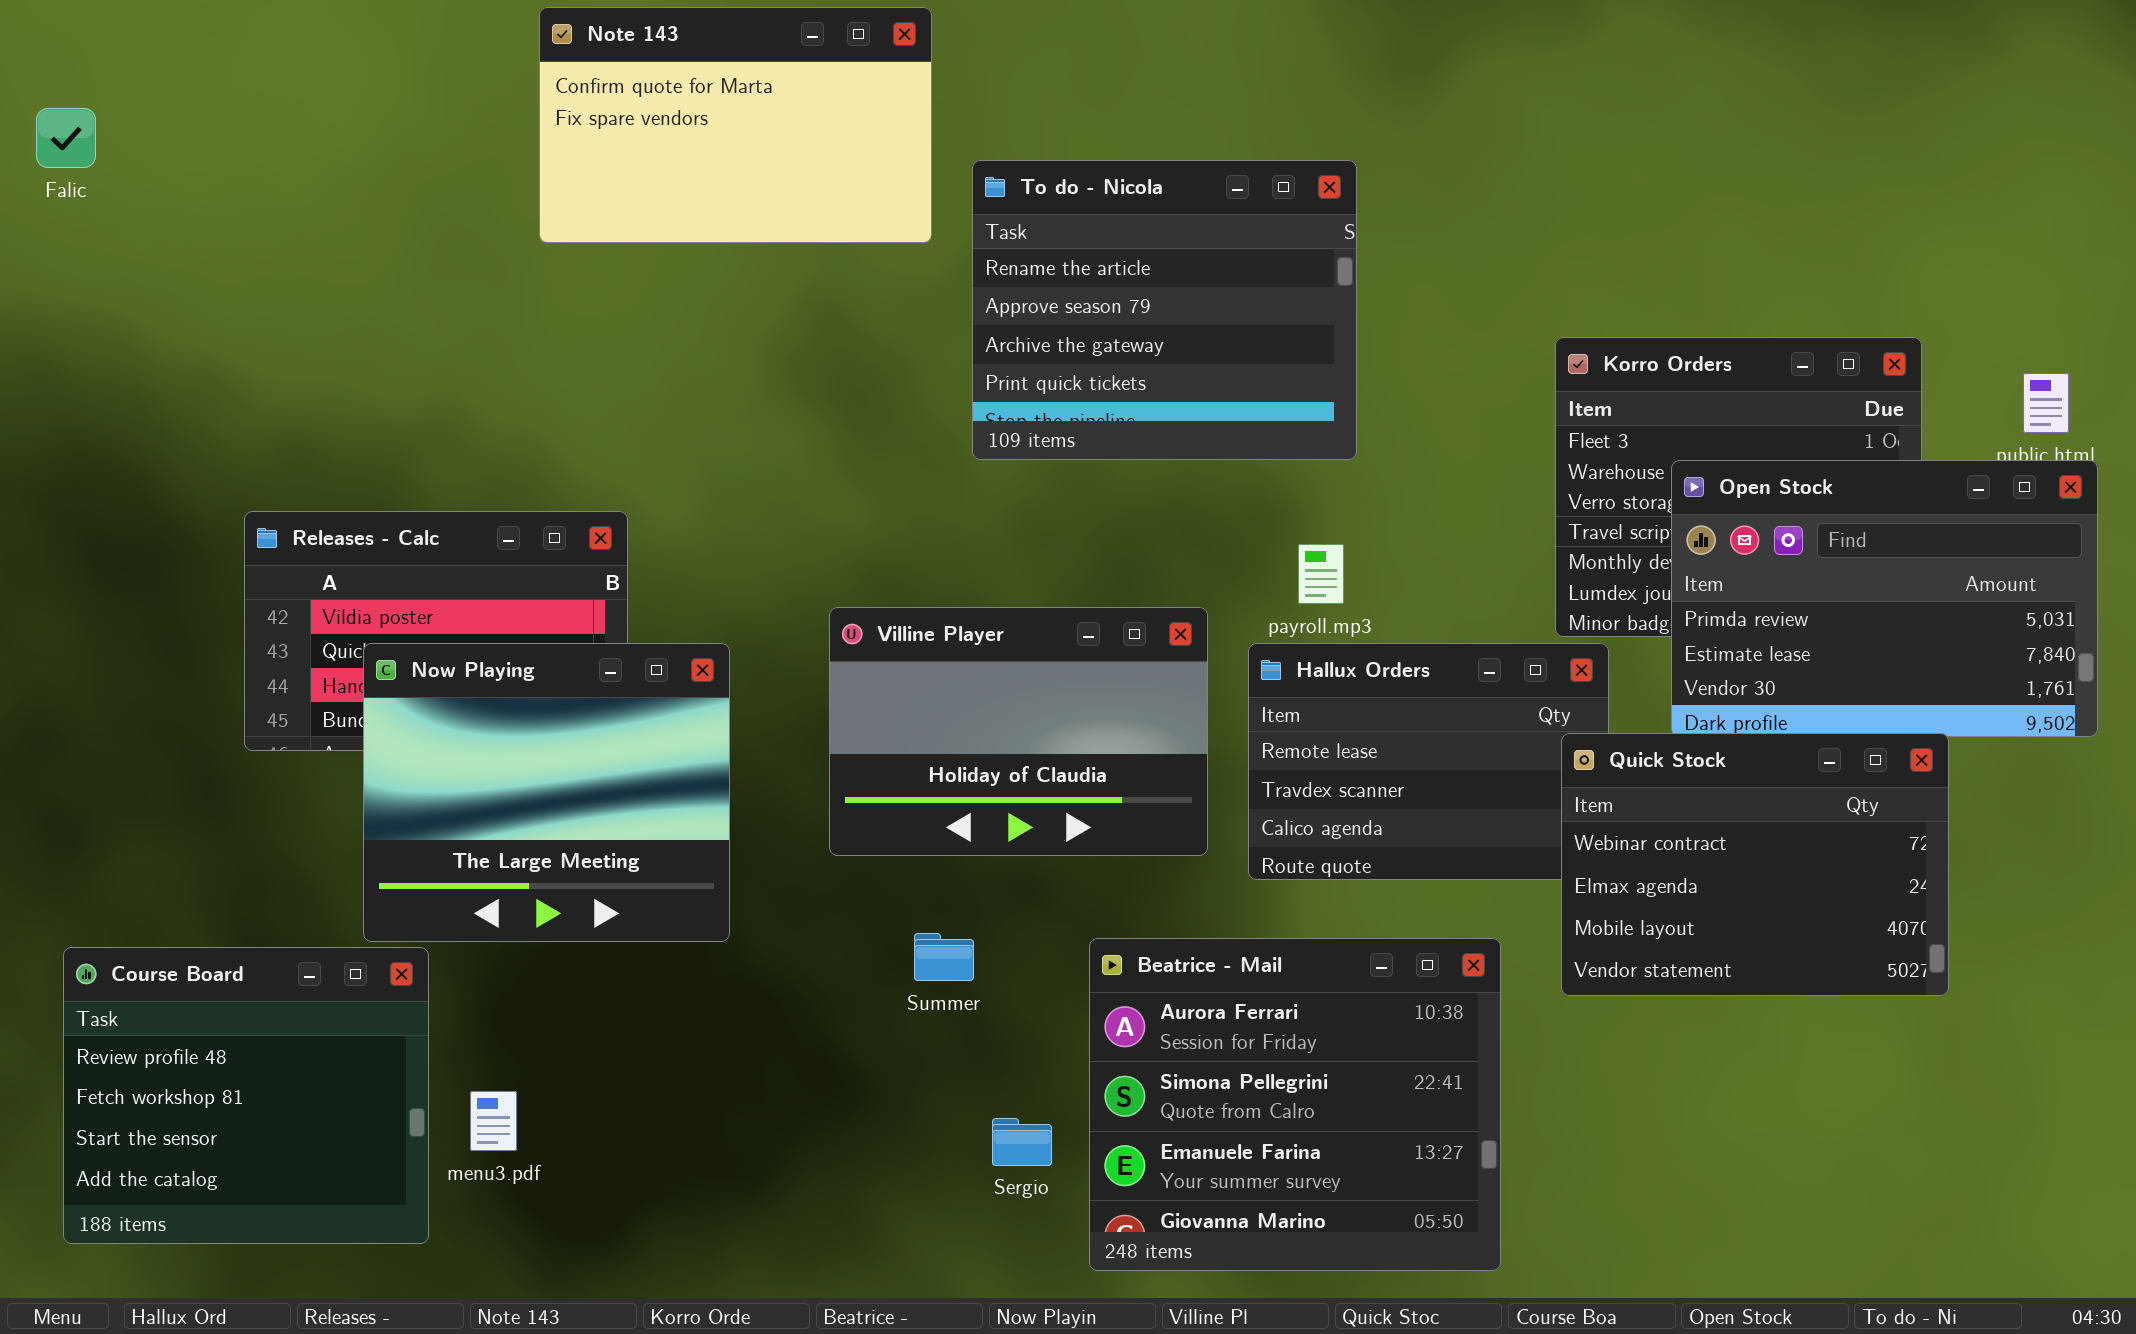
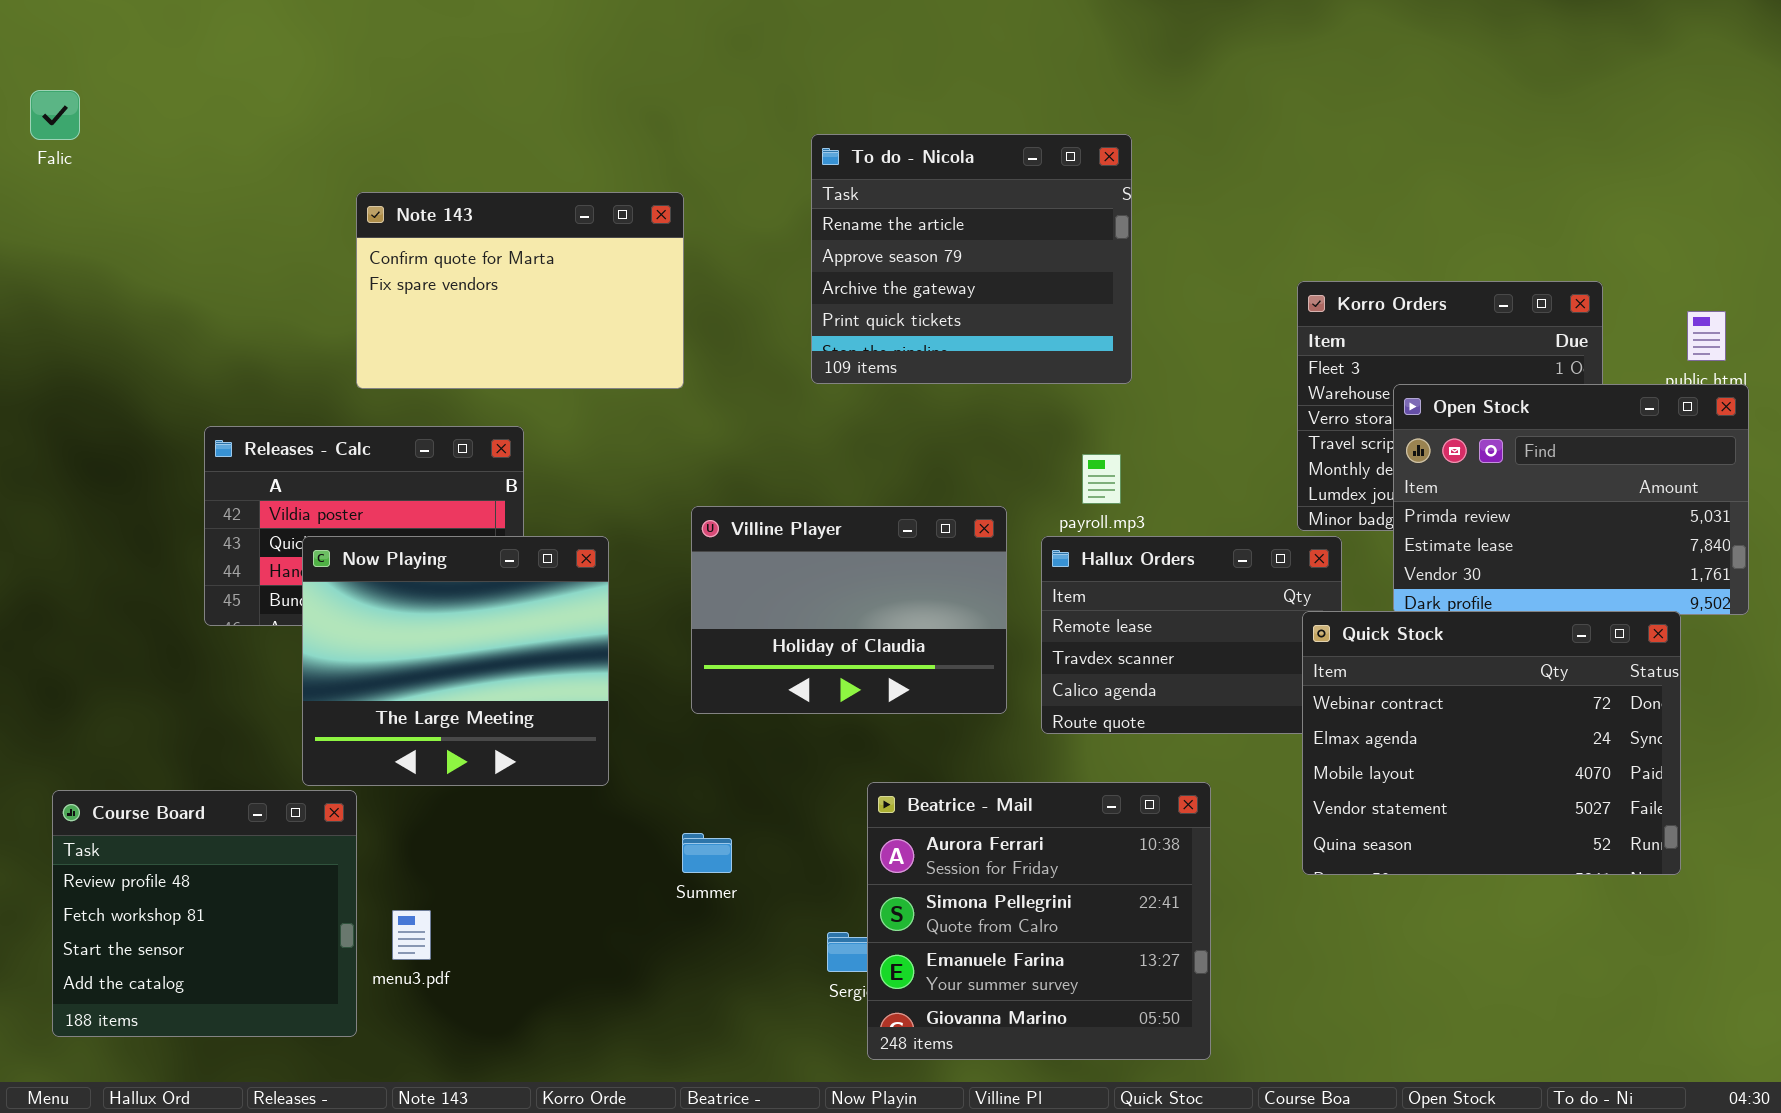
Note 143: [539,7,932,243] -> [356,192,684,389], moved
Quick Stock: [1561,733,1949,996] -> [1302,611,1681,875], resized
Summer: [914,933,974,981] -> [682,833,732,873], moved
Beatrice - Mail: [1089,938,1501,1271] -> [867,782,1211,1060], moved

